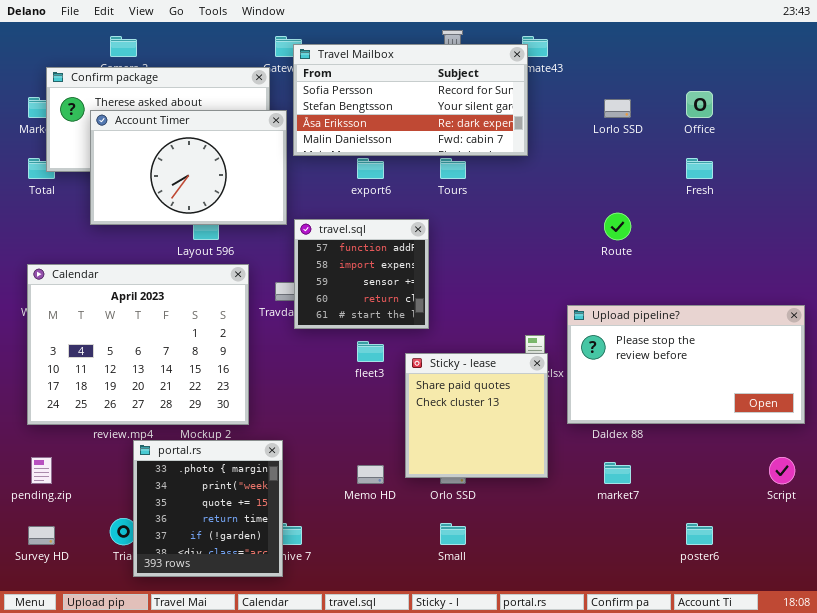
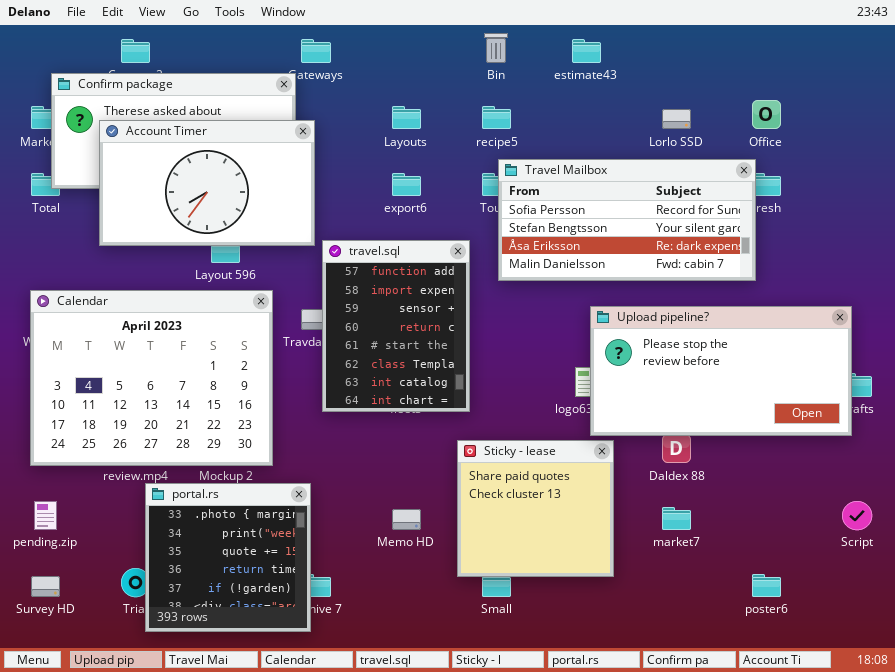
Travel Mailbox: [293,44,528,156] -> [498,159,756,281], moved
travel.sql: [294,219,429,329] -> [322,240,470,412], resized
Upload pipeline?: [567,305,805,424] -> [590,306,852,436], moved
Sticky - lease: [405,353,548,478] -> [457,440,614,577], moved

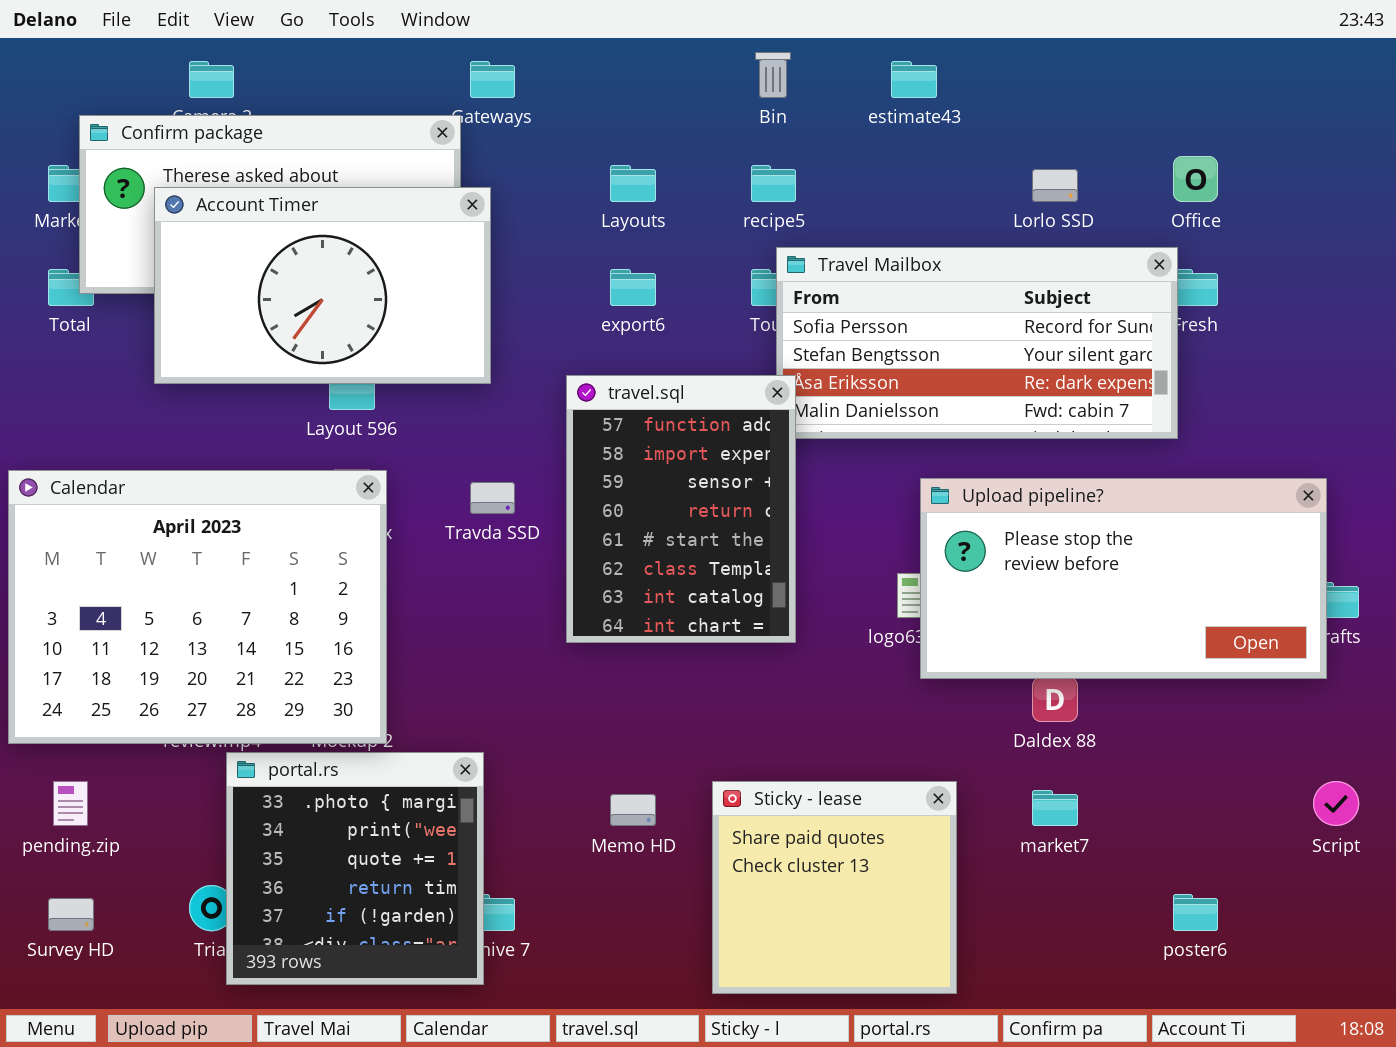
travel.sql: [322,240,470,412] -> [566,375,796,643], moved
Calendar: [30,290,273,466] -> [8,470,387,744], moved
Sticky - lease: [457,440,614,577] -> [712,781,957,994], moved

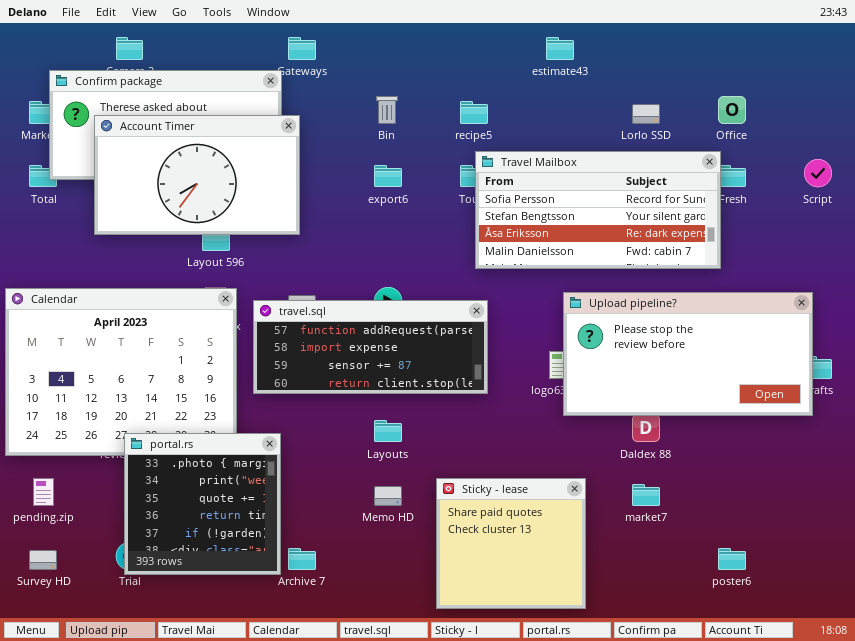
Bin: [755,52,791,98] -> [376,96,398,124], moved
Layouts: [610,165,656,202] -> [374,420,402,442], moved
travel.sql: [566,375,796,643] -> [253,300,488,394], resized
portal.rs: [226,752,484,985] -> [124,433,281,575], moved
Script: [1313,781,1359,826] -> [804,159,832,187], moved

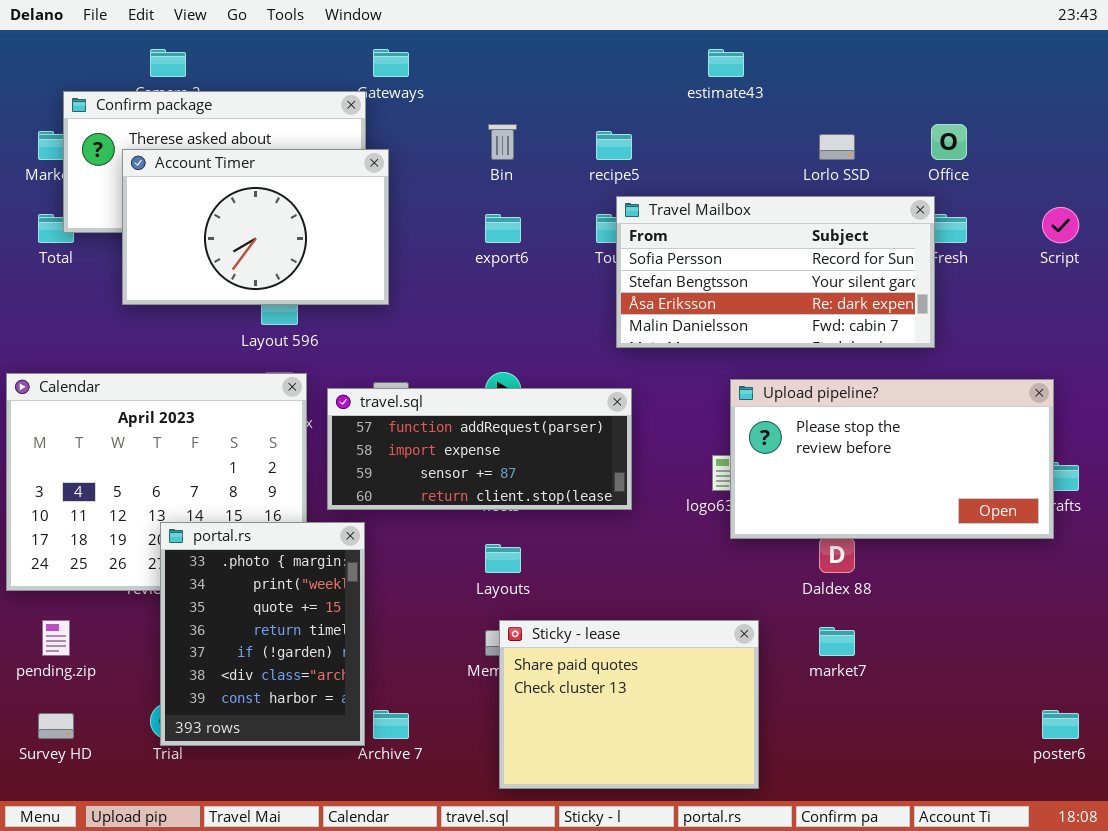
portal.rs: [124,433,281,575] -> [160,522,365,746], resized
Sticky - lease: [436,478,586,609] -> [499,620,759,789], resized
poster6: [718,548,746,570] -> [1042,710,1079,739], moved

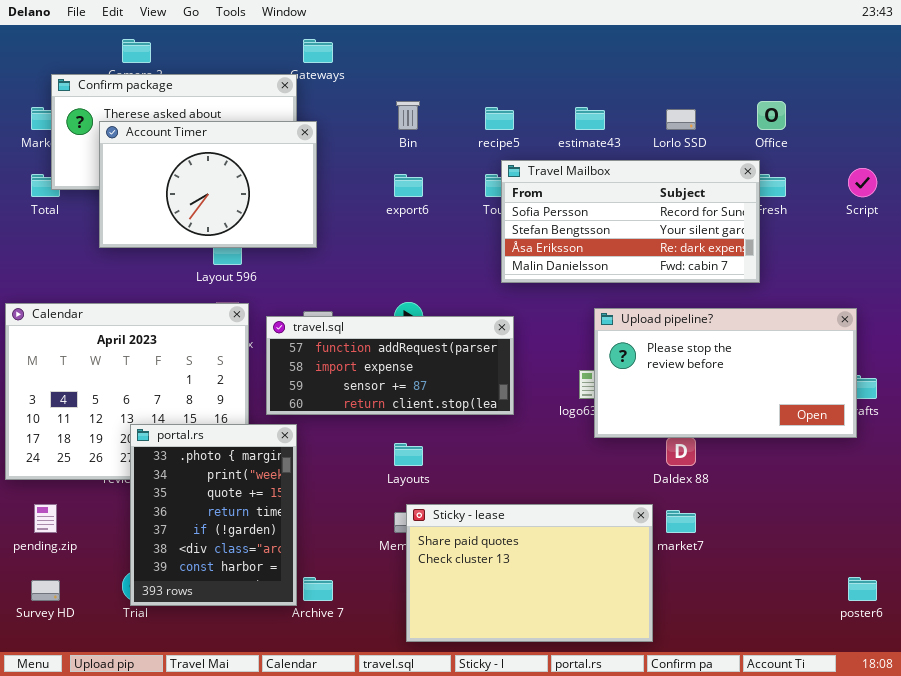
estimate43: [708,49,744,77] -> [575,107,605,130], moved
Sticky - lease: [499,620,759,789] -> [406,504,653,642], resized

